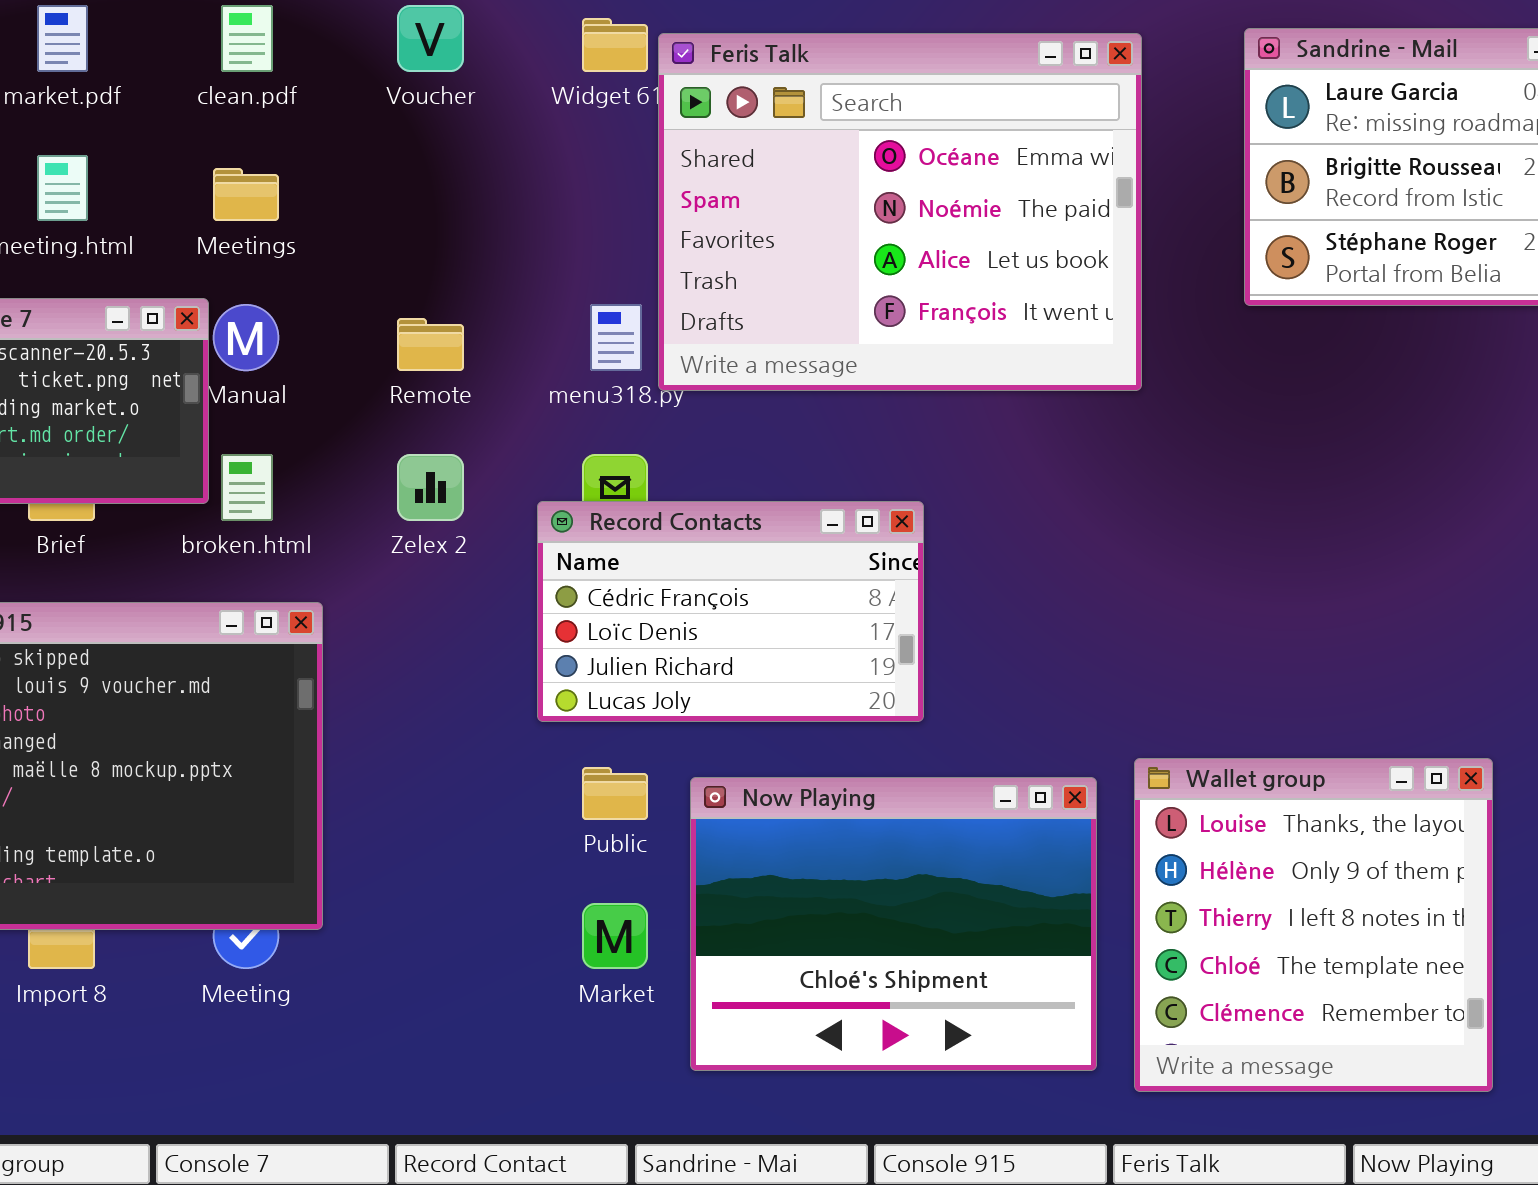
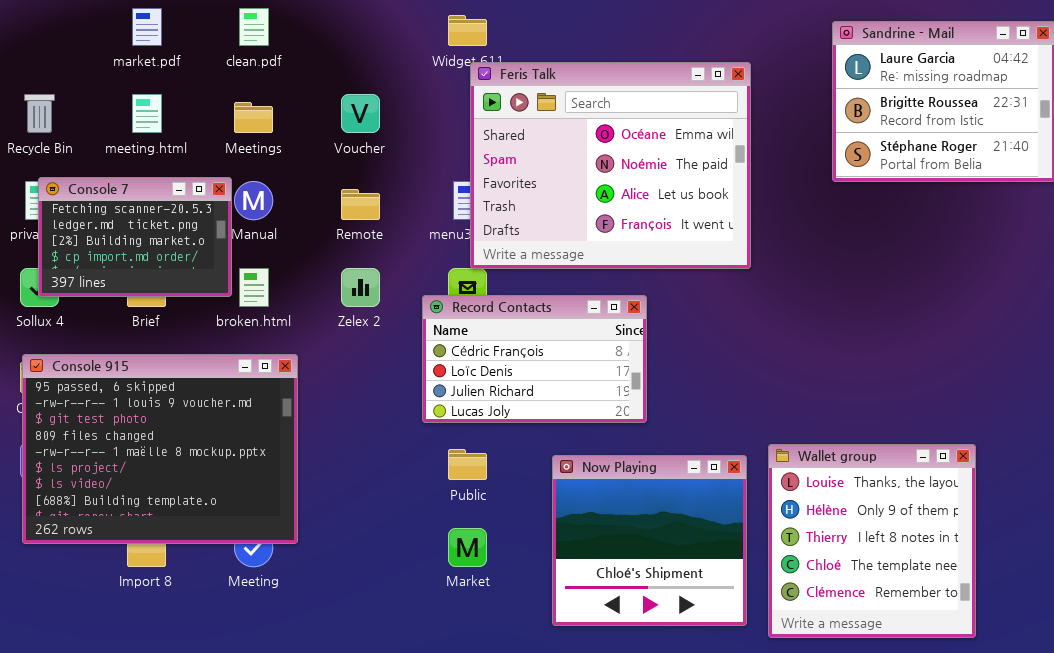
Voucher: [397,5,464,72] -> [341,94,380,133], moved
Feris Talk: [658,33,1142,391] -> [470,62,751,269], moved
Now Playing: [690,777,1097,1071] -> [552,455,747,626], resized

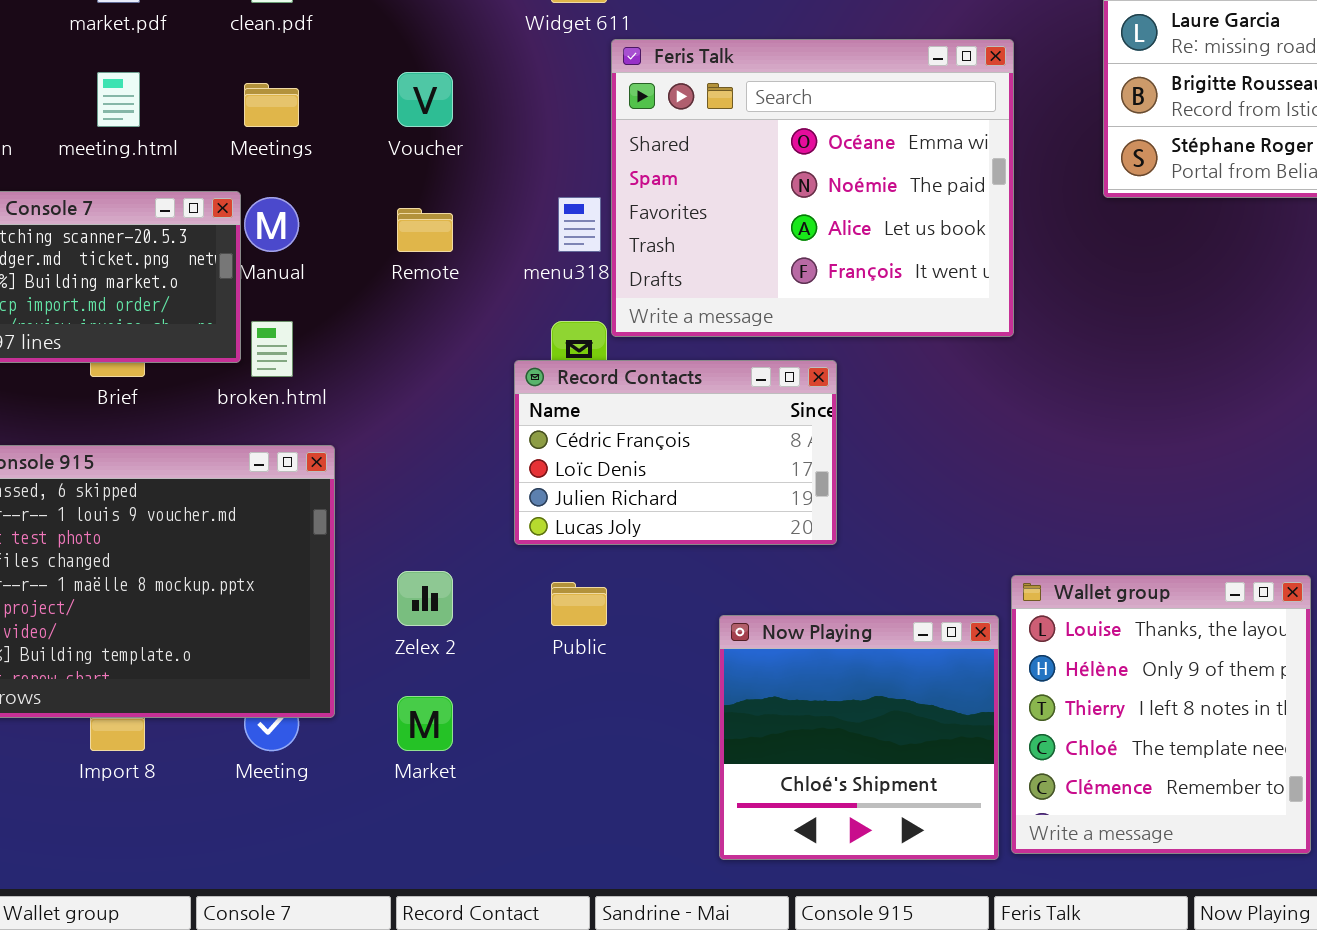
Feris Talk: [470,62,751,269] -> [611,39,1014,337], moved
Zelex 2: [341,268,380,307] -> [397,571,453,626], moved
Now Playing: [552,455,747,626] -> [719,615,999,860], moved
Market: [448,528,487,567] -> [397,696,453,751], moved

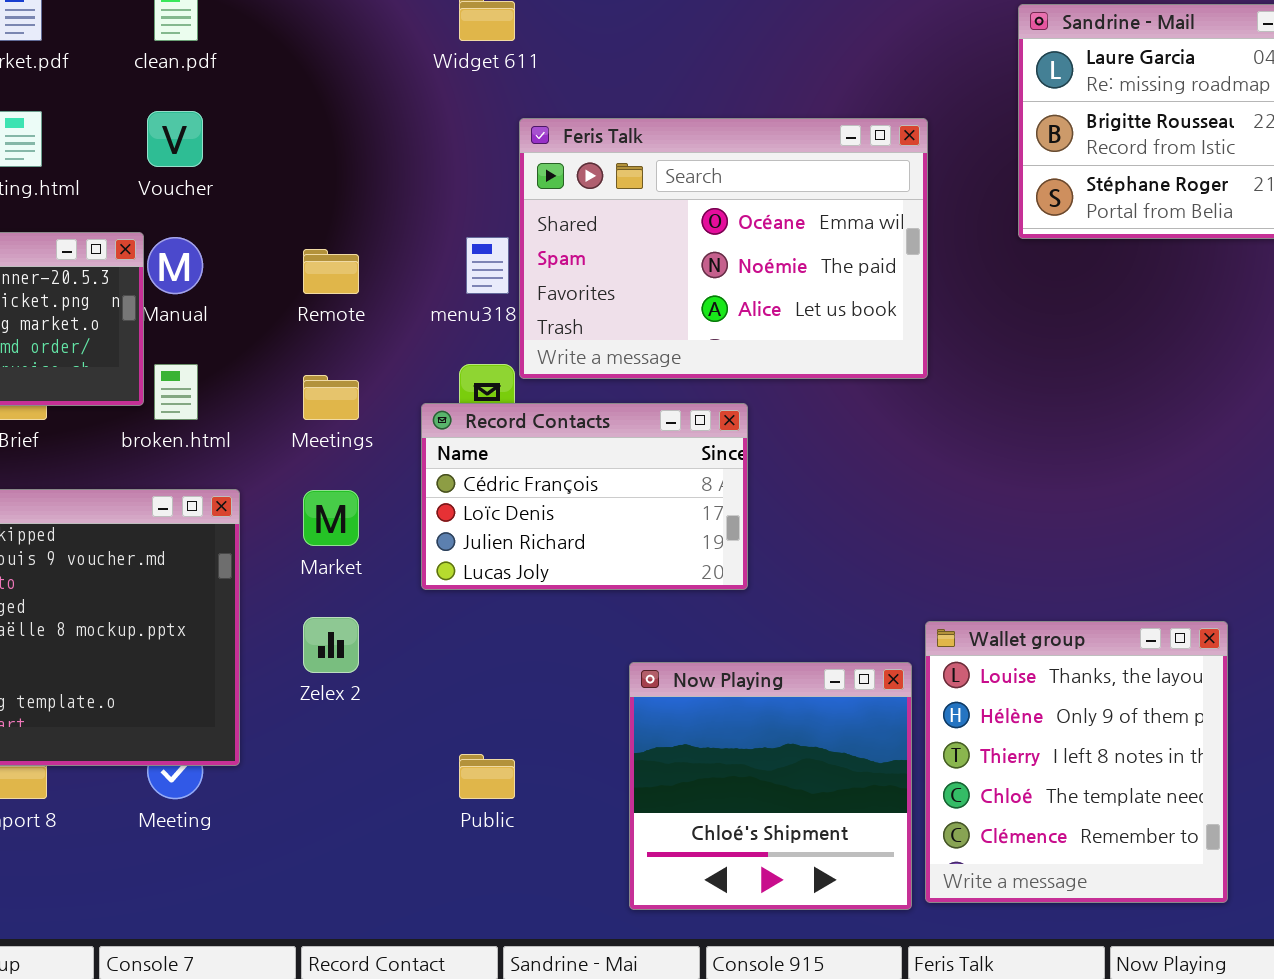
Feris Talk: [611,39,1014,337] -> [519,118,928,379], resized
Voucher: [397,72,453,127] -> [147,111,203,167], moved
Meetings: [244,83,299,127] -> [303,375,359,420], moved
Public: [551,582,607,626] -> [459,754,515,799], moved
Market: [397,696,453,751] -> [303,490,359,546], moved

